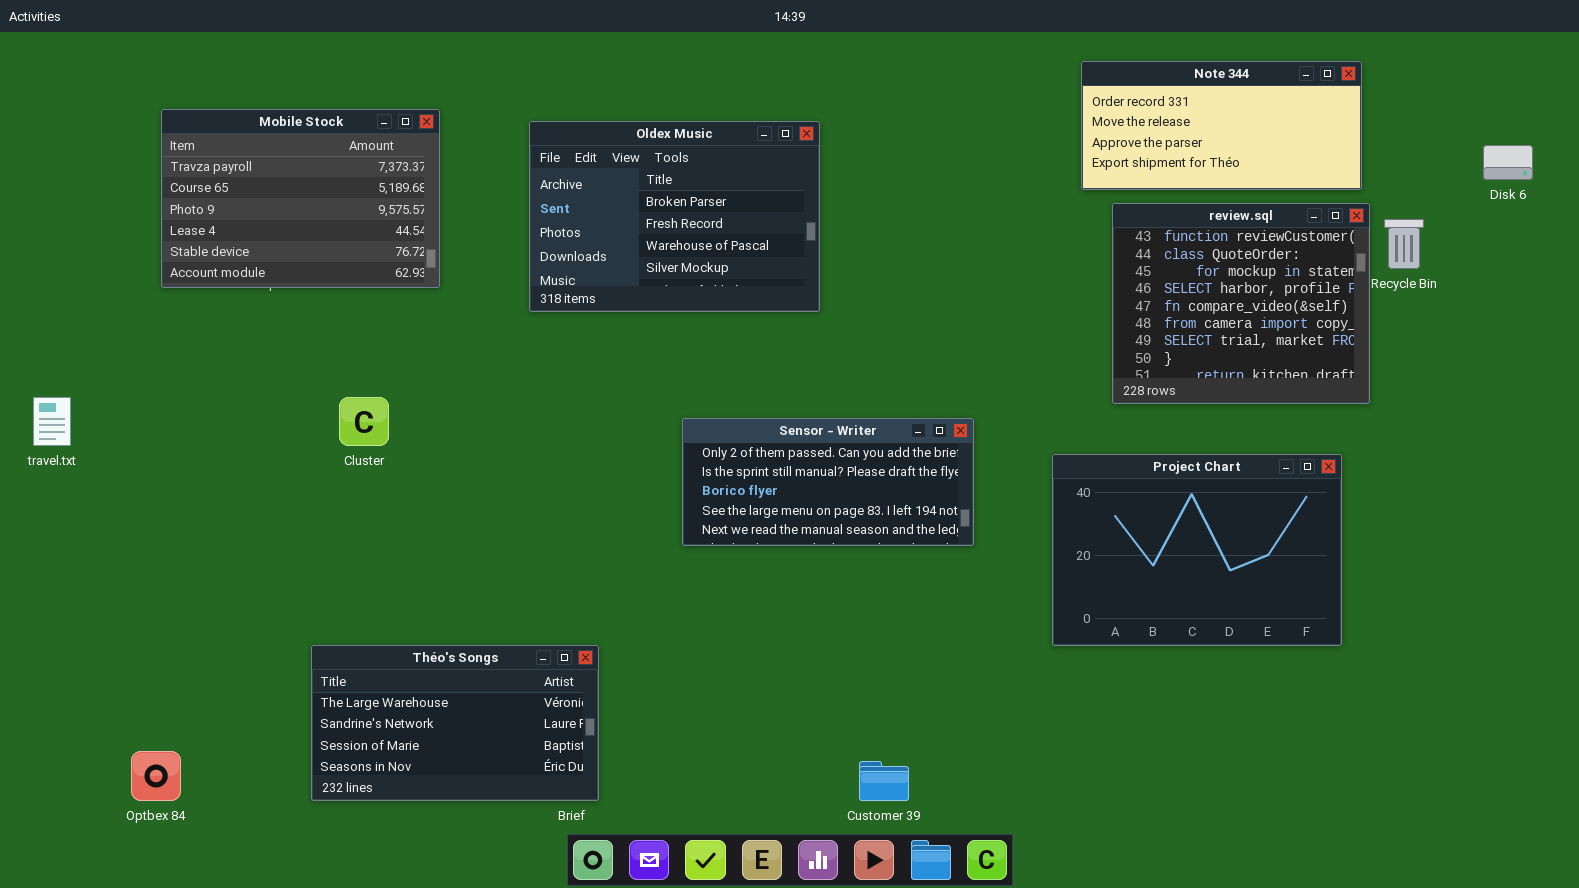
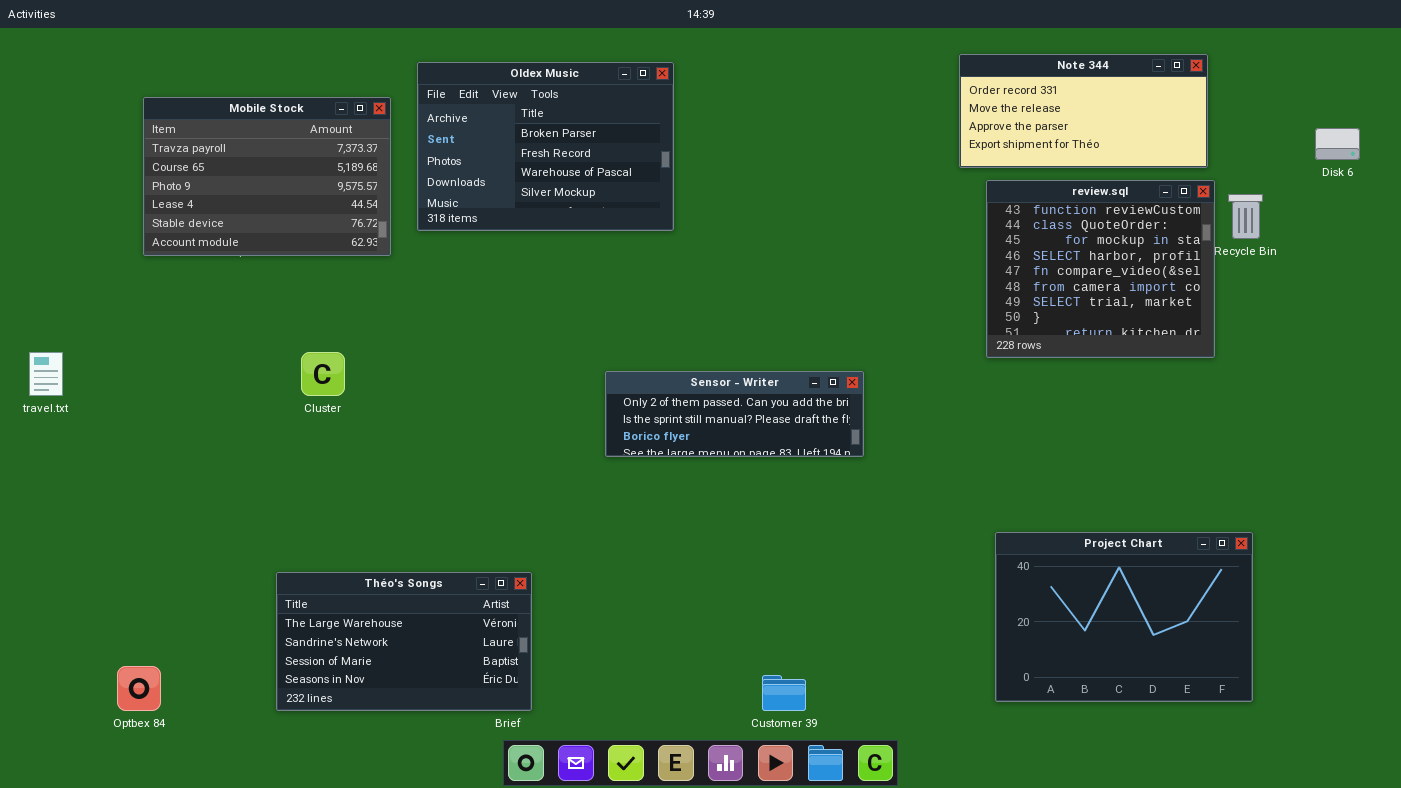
Oldex Music: [529,121,820,312] -> [417,62,674,231], moved
Sensor - Writer: [682,418,974,546] -> [605,371,864,457], resized
Project Chart: [1052,454,1342,646] -> [995,532,1253,702], moved

